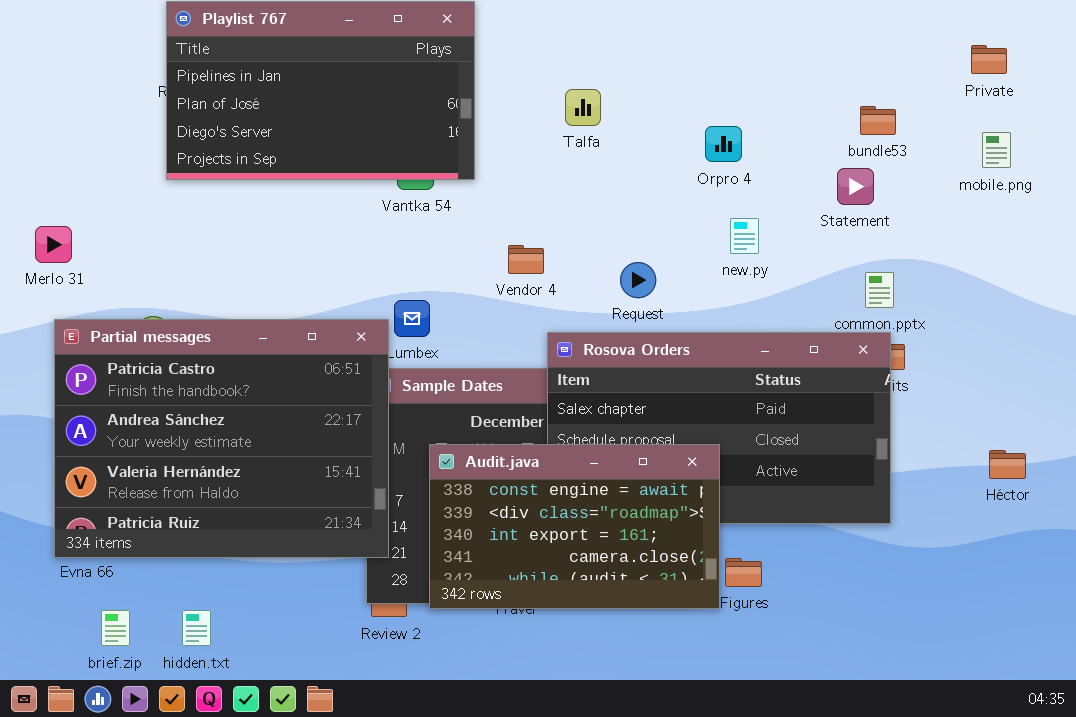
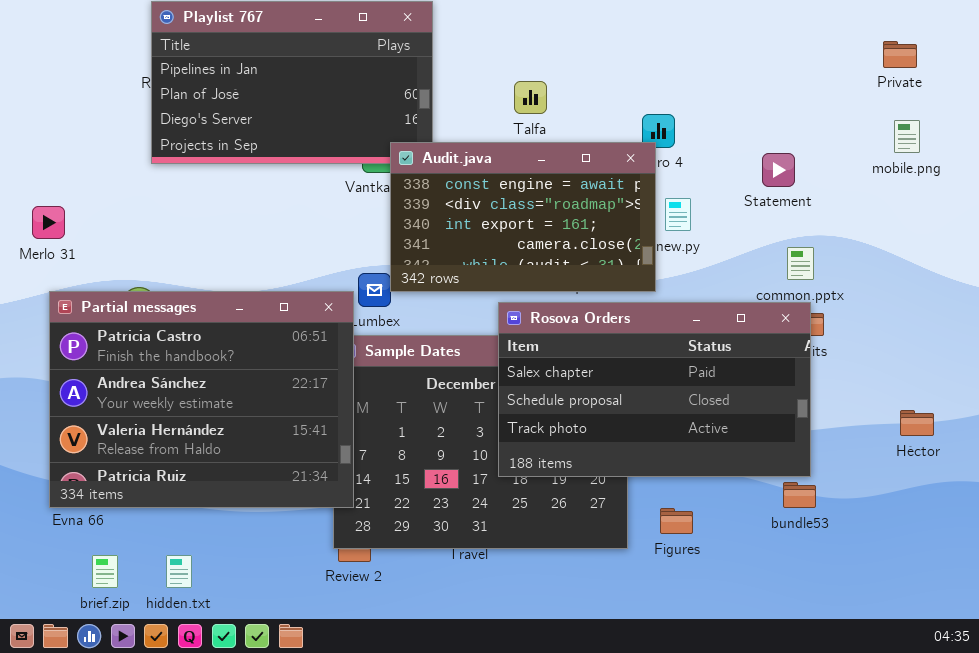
bundle53: [860,106,896,135] -> [783,482,816,508], moved
Audit.java: [429,444,720,609] -> [390,142,656,292], moved

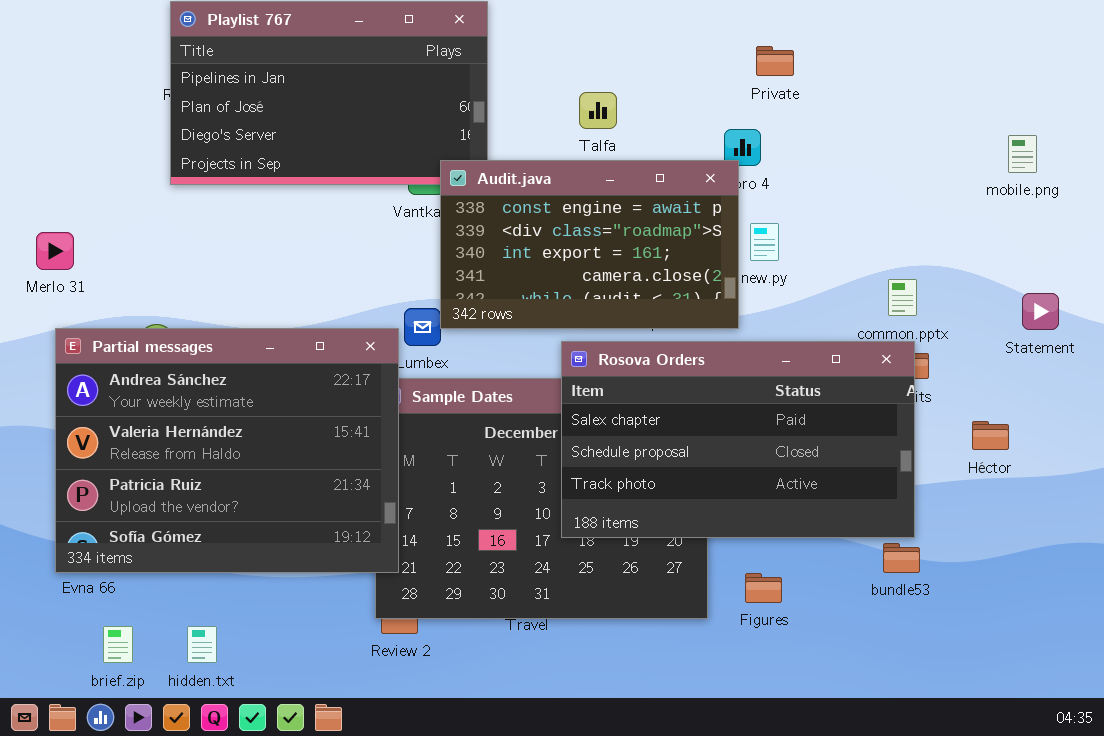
Private: [883,41,917,68] -> [756,46,794,76], moved
Statement: [762,153,795,187] -> [1022,293,1059,330], moved
Partial messages: [49,291,354,508] -> [55,328,399,573], scrolled down 1 row
Héctor: [900,410,934,436] -> [972,421,1009,450], moved

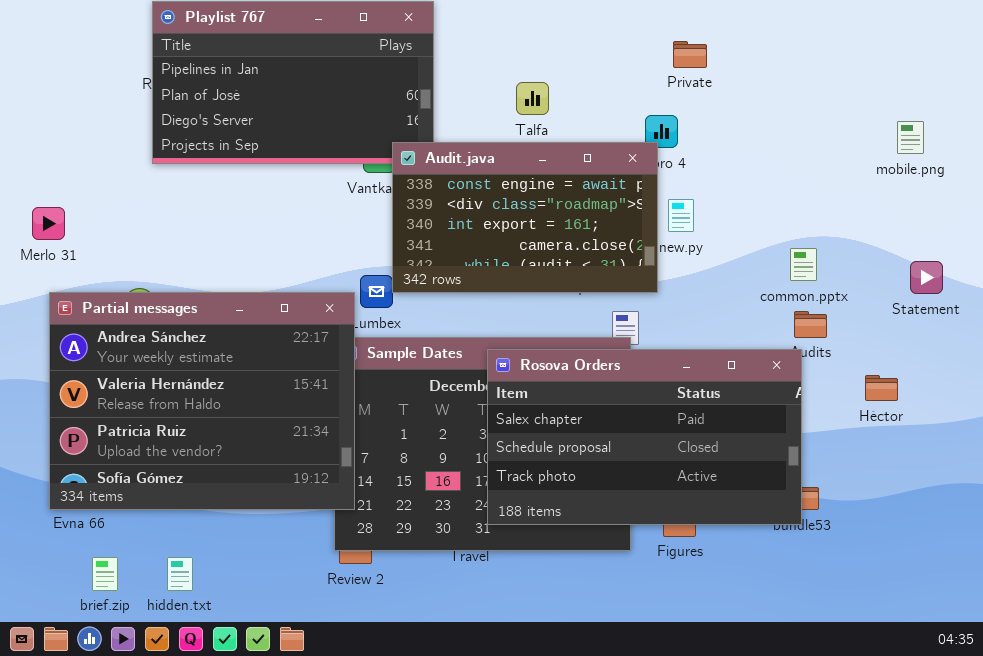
Rosova Orders: [561,341,915,538] -> [487,349,802,525], moved

